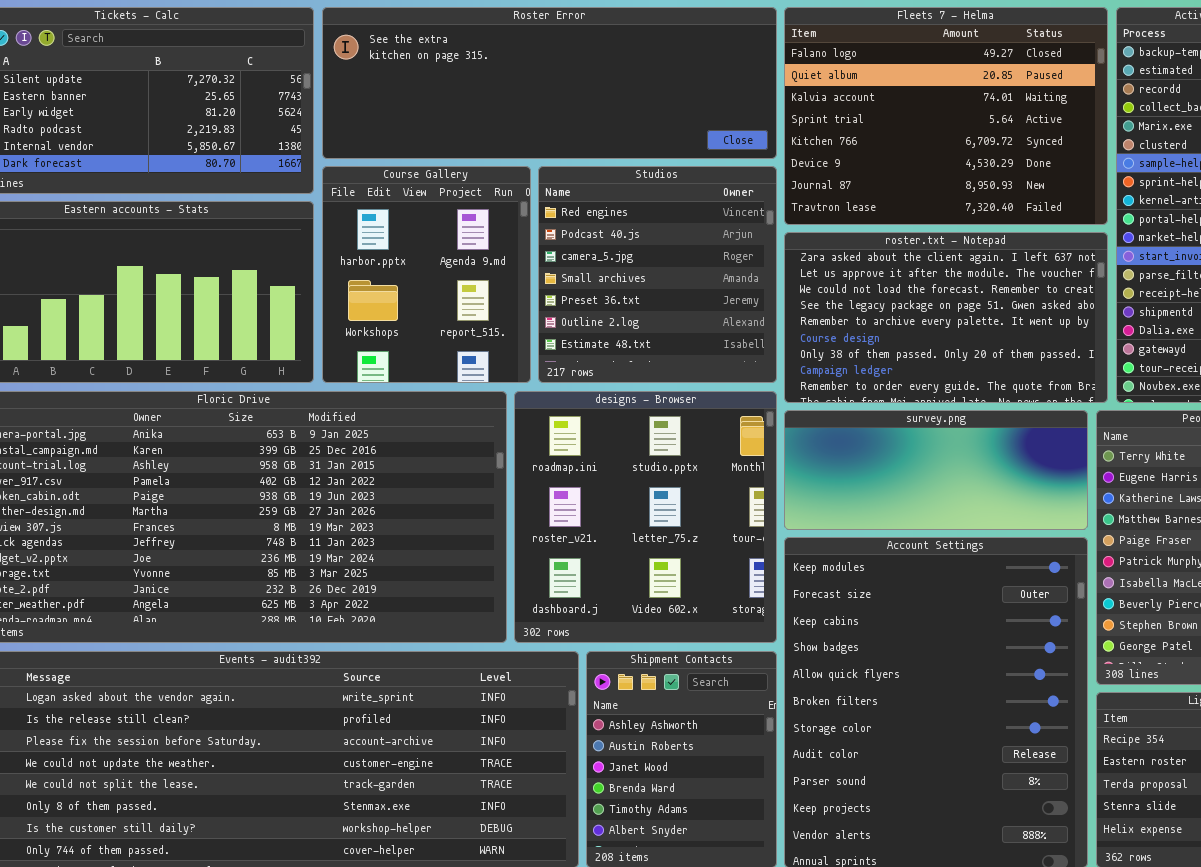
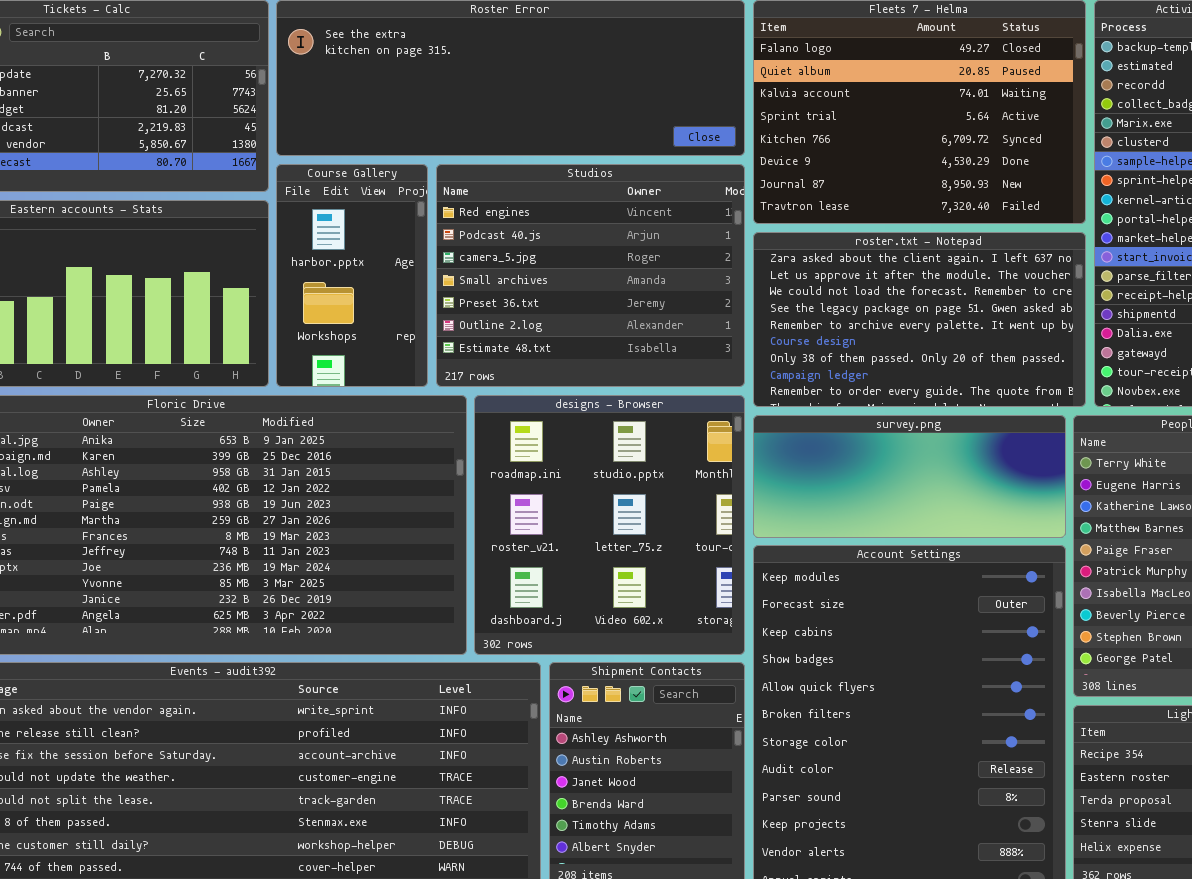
Course Gallery: [322,166,531,383] -> [276,164,428,387], resized
Studios: [538,166,777,383] -> [436,164,745,387], resized

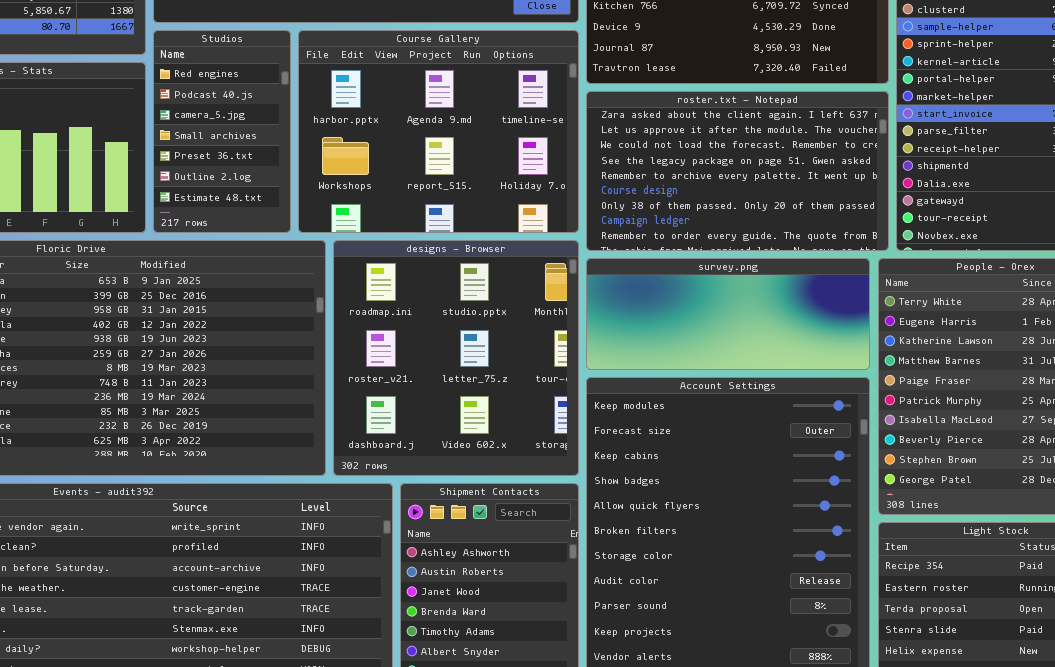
Course Gallery: [276,164,428,387] -> [298,30,579,233], moved, resized
Studios: [436,164,745,387] -> [153,30,291,233], moved, resized

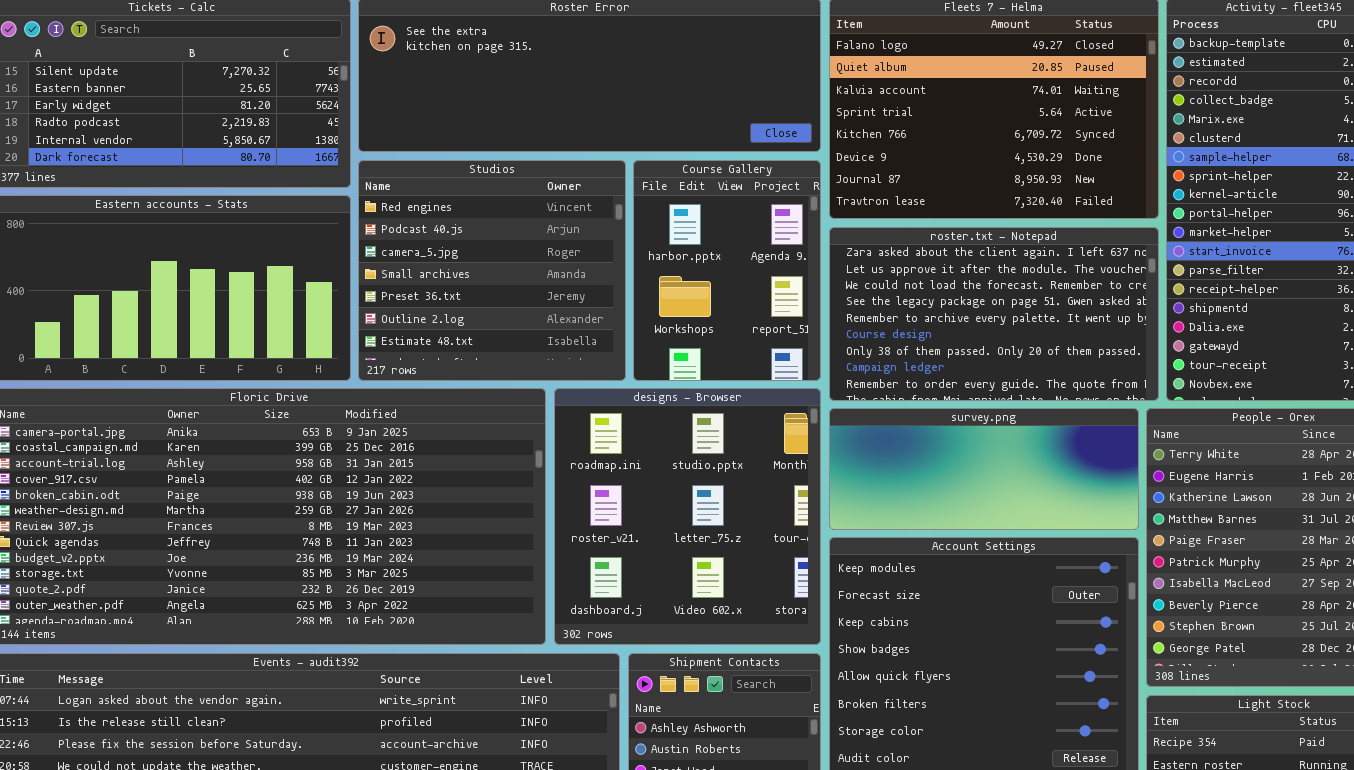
Studios: [153,30,291,233] -> [358,160,626,381], resized
Course Gallery: [298,30,579,233] -> [633,160,821,381], resized

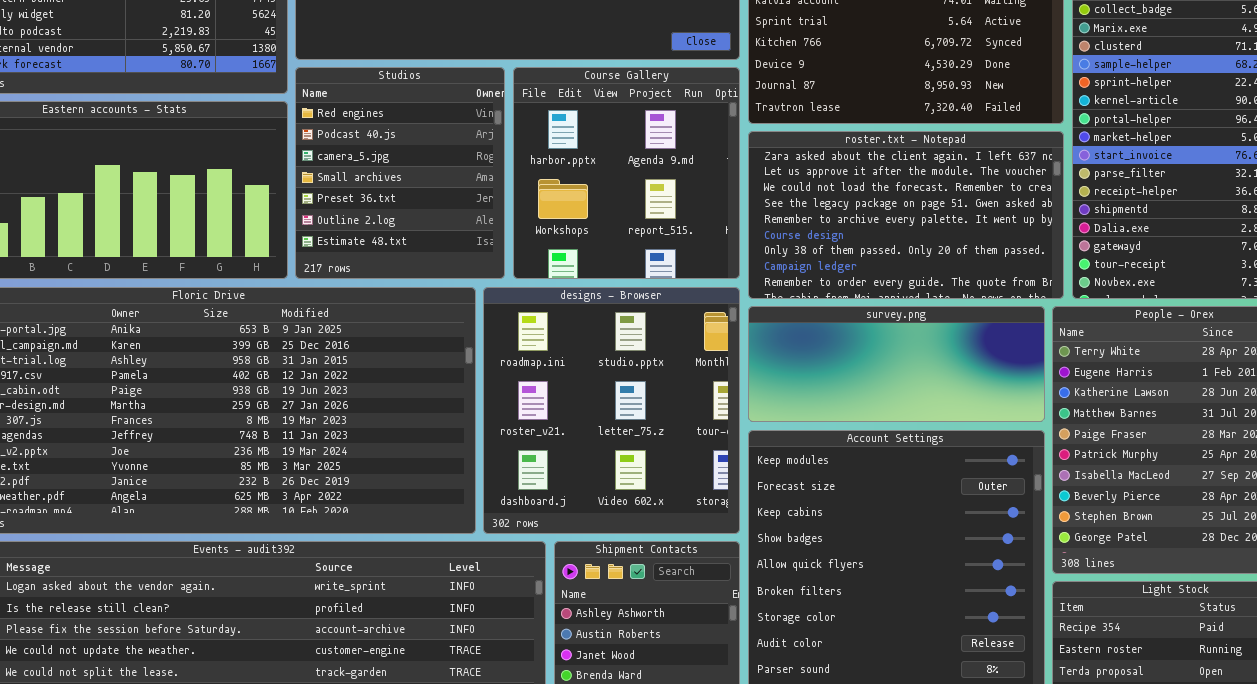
Studios: [358,160,626,381] -> [295,67,505,279], resized
Course Gallery: [633,160,821,381] -> [513,67,740,279], resized

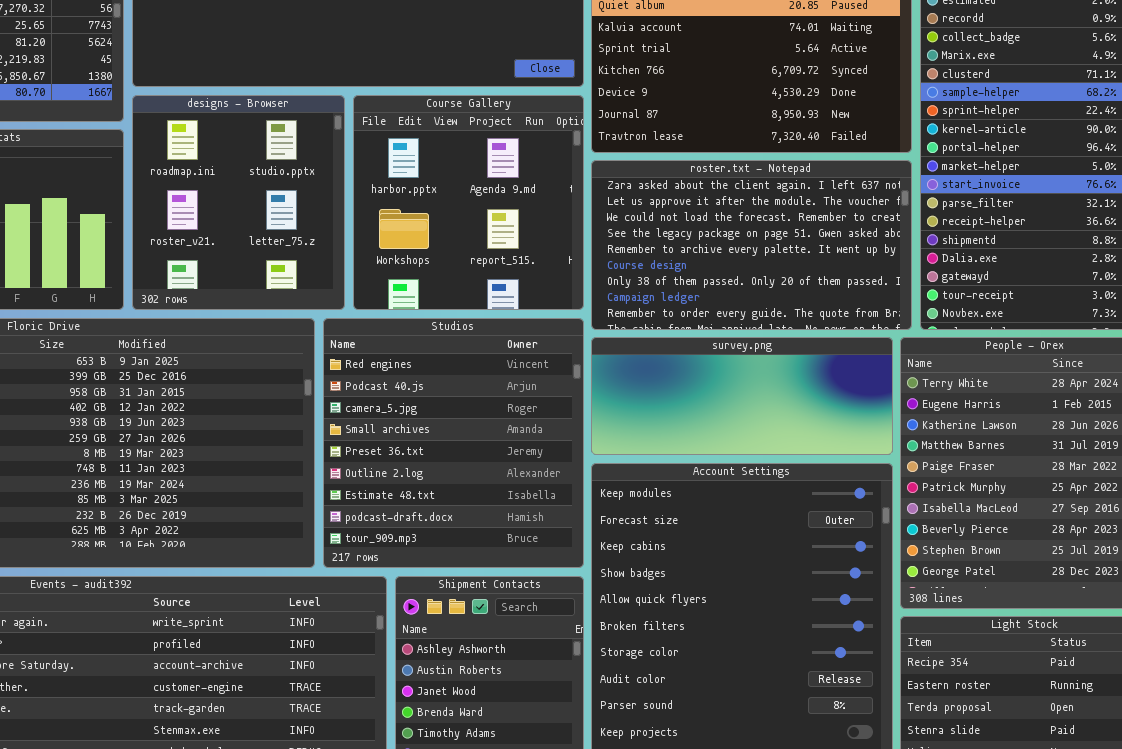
Studios: [295,67,505,279] -> [323,318,584,568], moved, resized
designs - Browser: [483,287,740,534] -> [132,95,345,310], moved, resized

